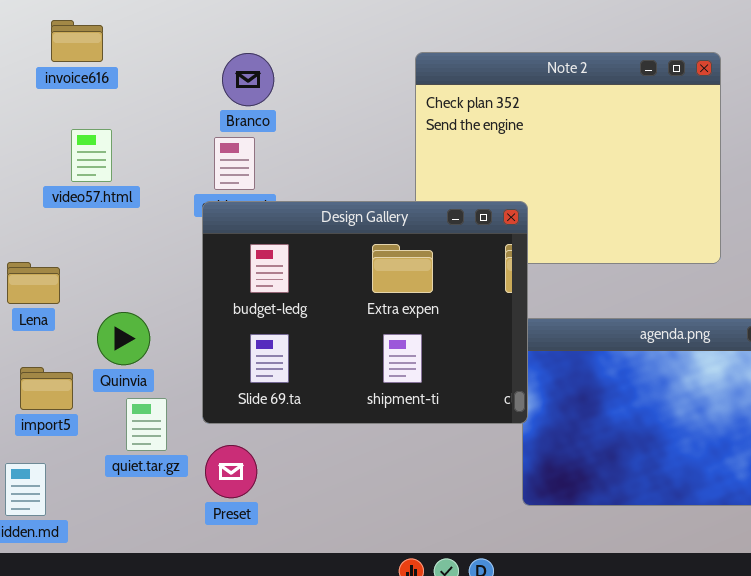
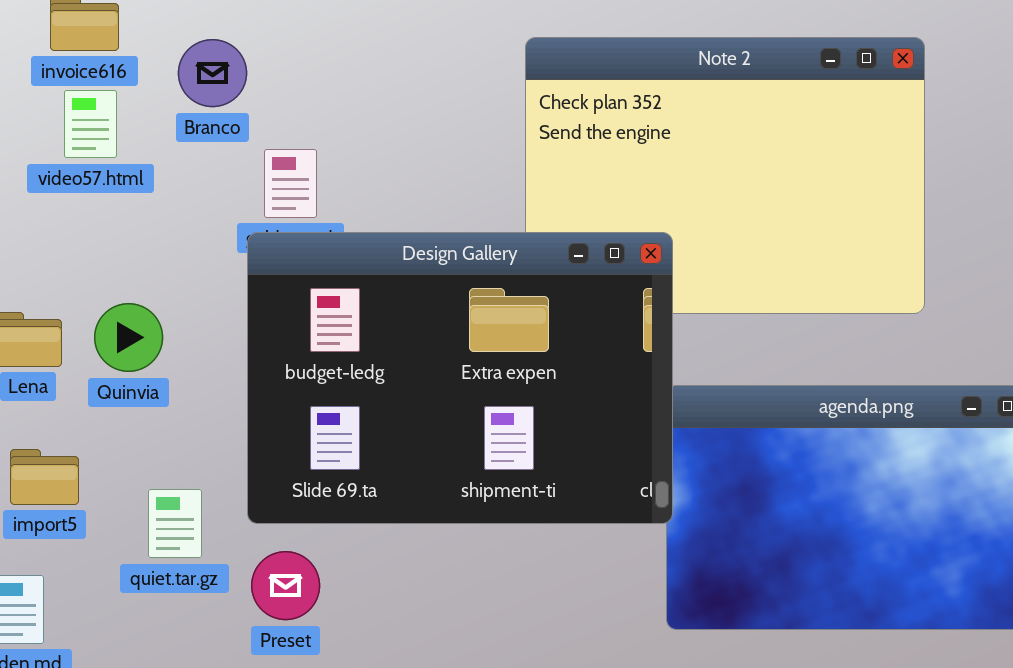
Branco: [222,53,274,106] -> [178,39,247,107], moved
video57.html: [71,129,112,182] -> [64,90,117,158], moved
Quinvia: [97,312,150,365] -> [94,303,163,372], moved

